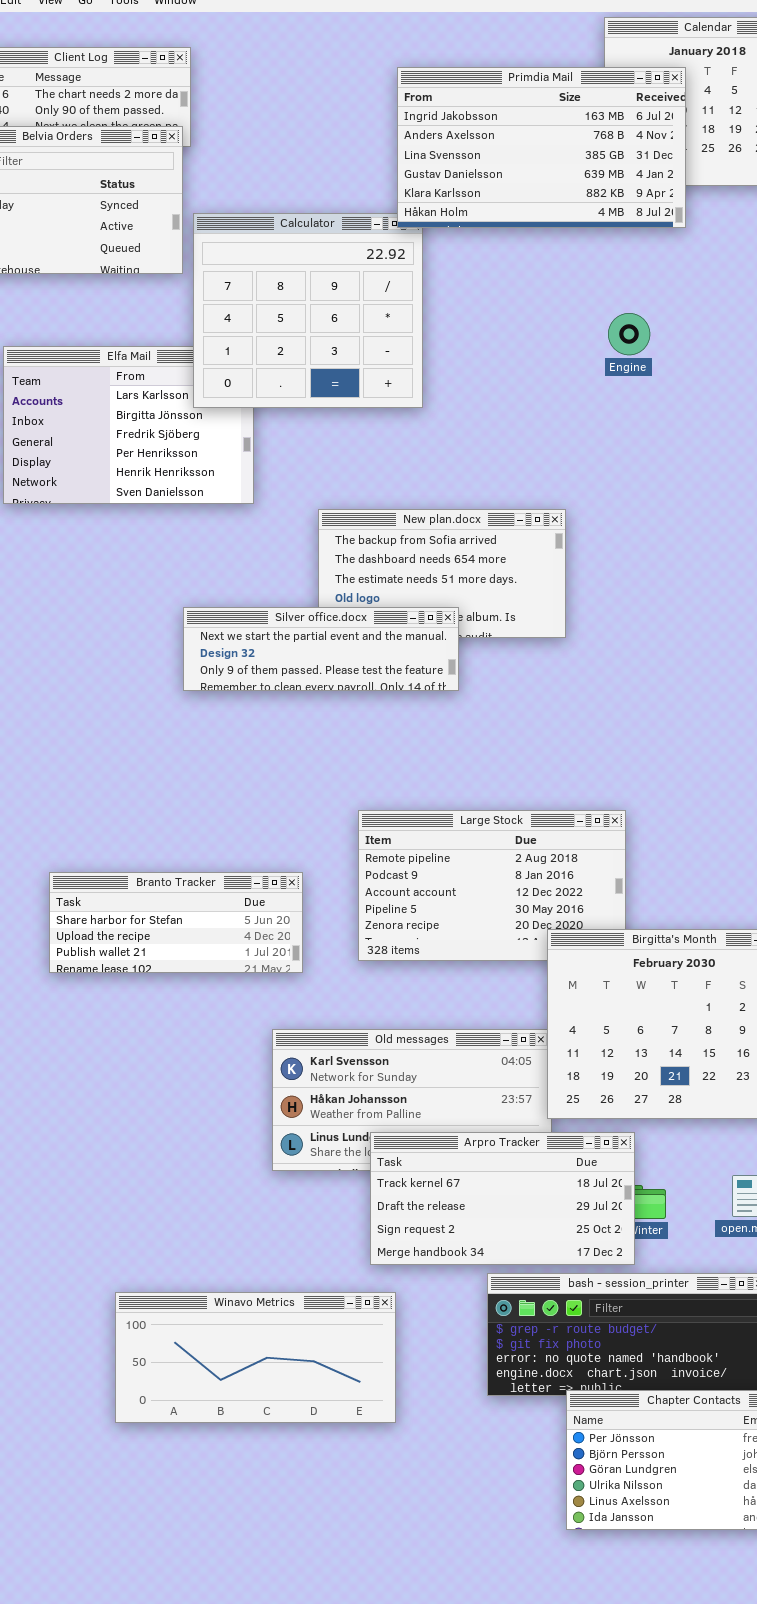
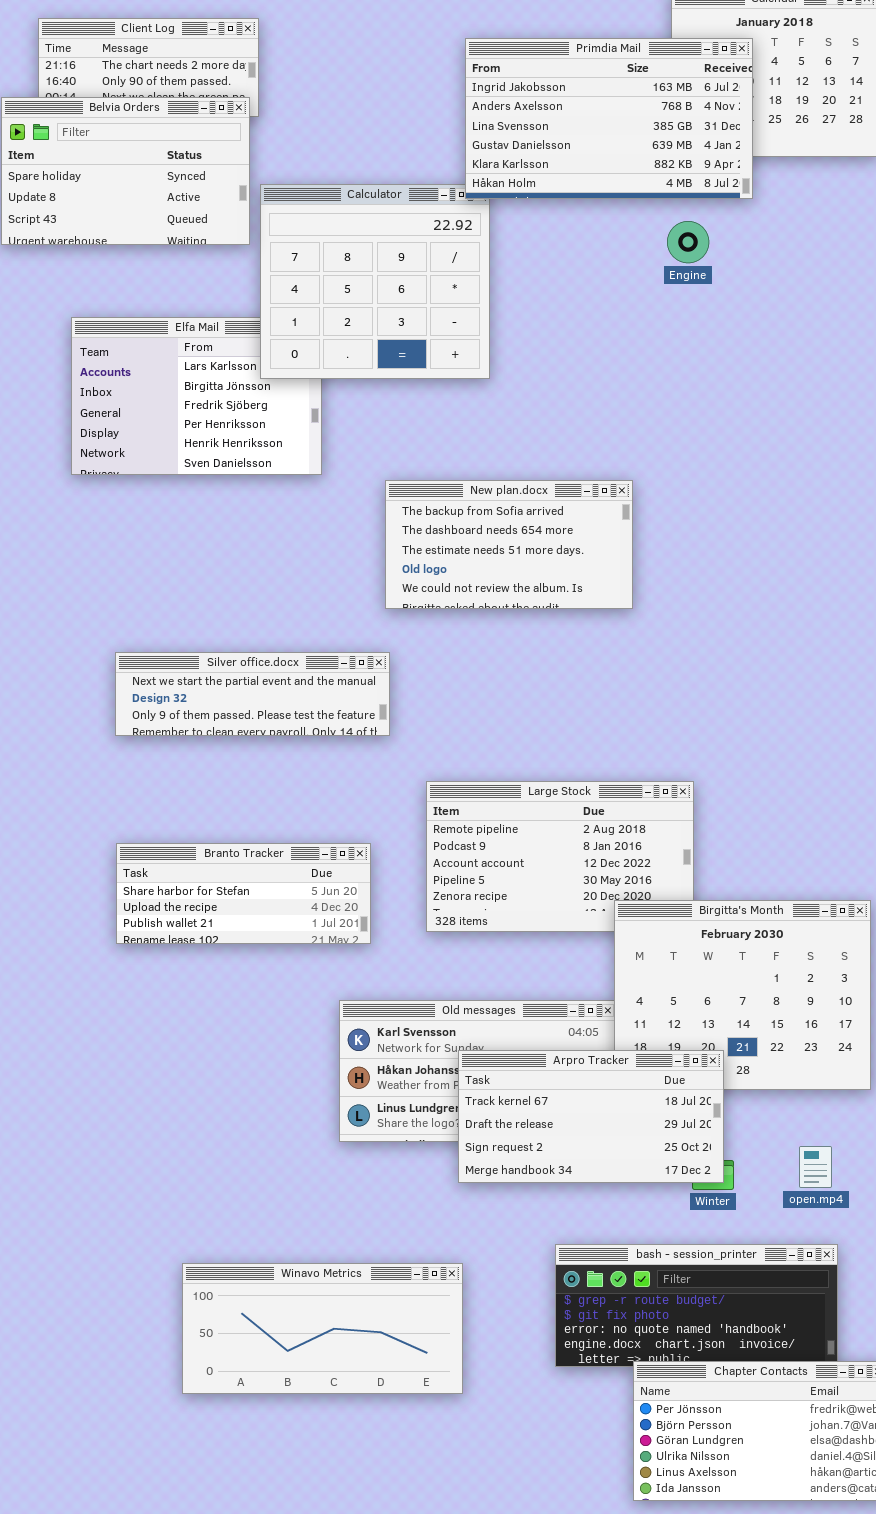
Engine: [608,313,650,355] -> [667,221,709,263], moved
Silver office.docx: [183,607,459,691] -> [115,652,390,736], moved
Arpro Tracker: [370,1132,635,1265] -> [458,1050,724,1183], moved

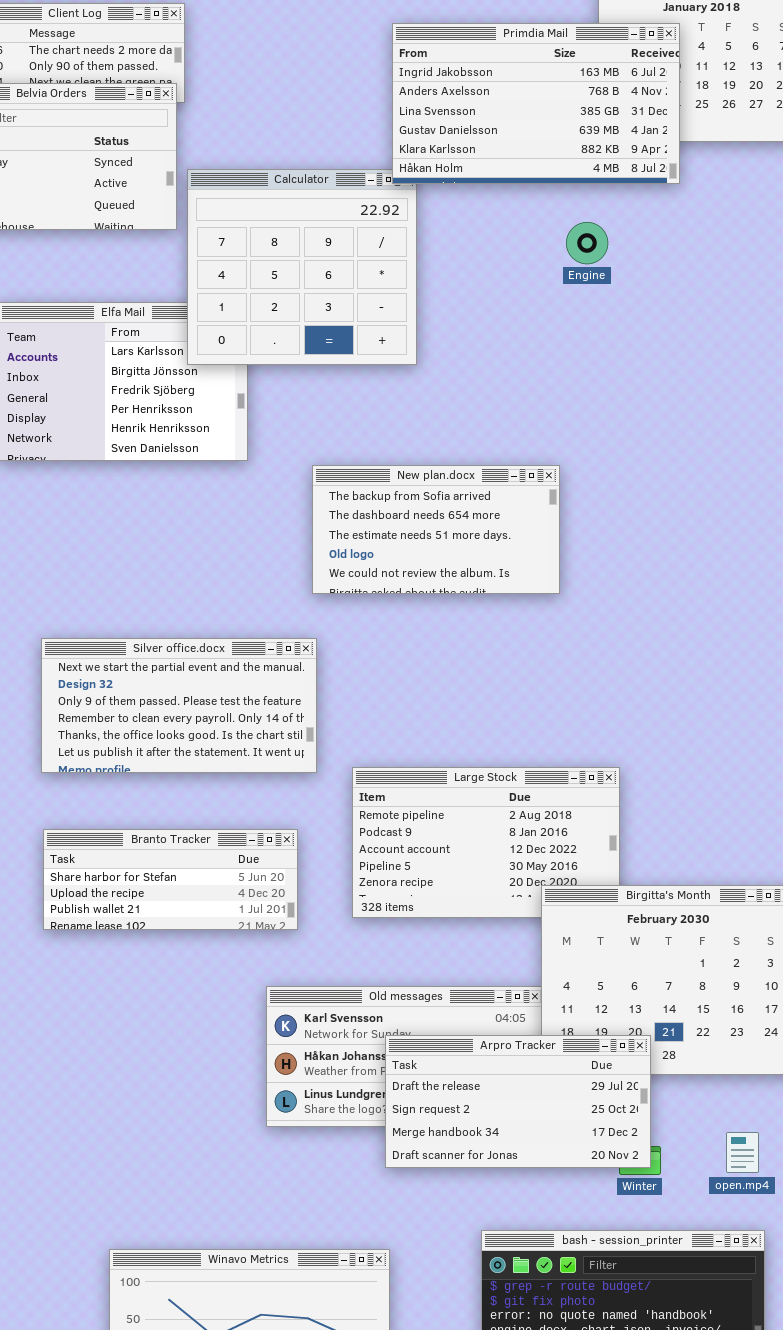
Engine: [667,221,709,263] -> [566,222,608,264], moved
Silver office.docx: [115,652,390,736] -> [41,638,317,773], resized
Arpro Tracker: [458,1050,724,1183] -> [385,1035,651,1168], scrolled down 1 row

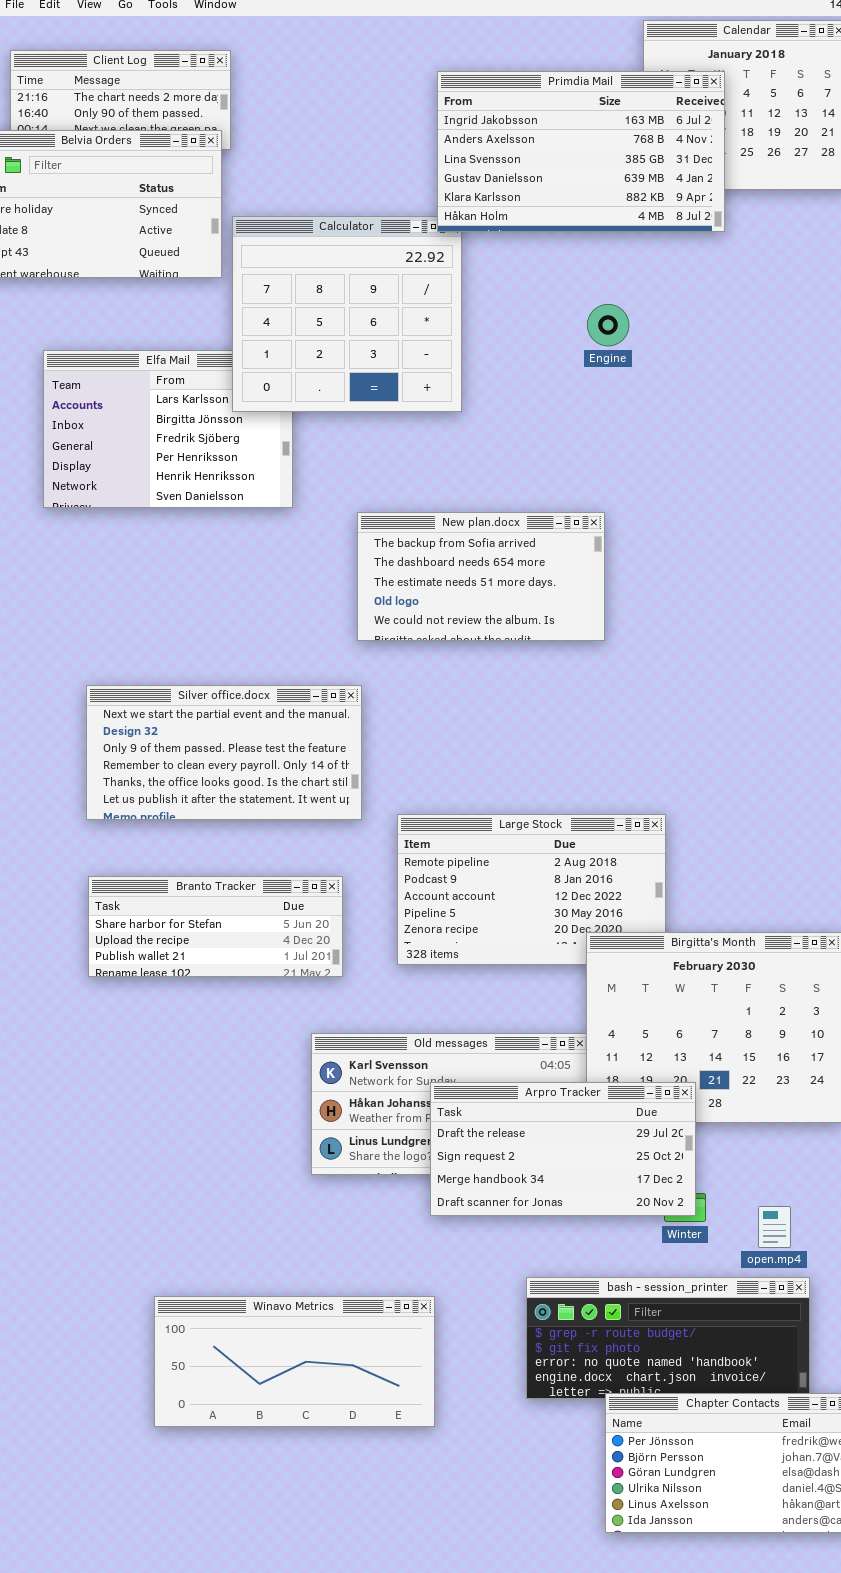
Engine: [566,222,608,264] -> [587,304,629,346], moved
open.mp4: [726,1132,759,1173] -> [758,1206,791,1248], moved

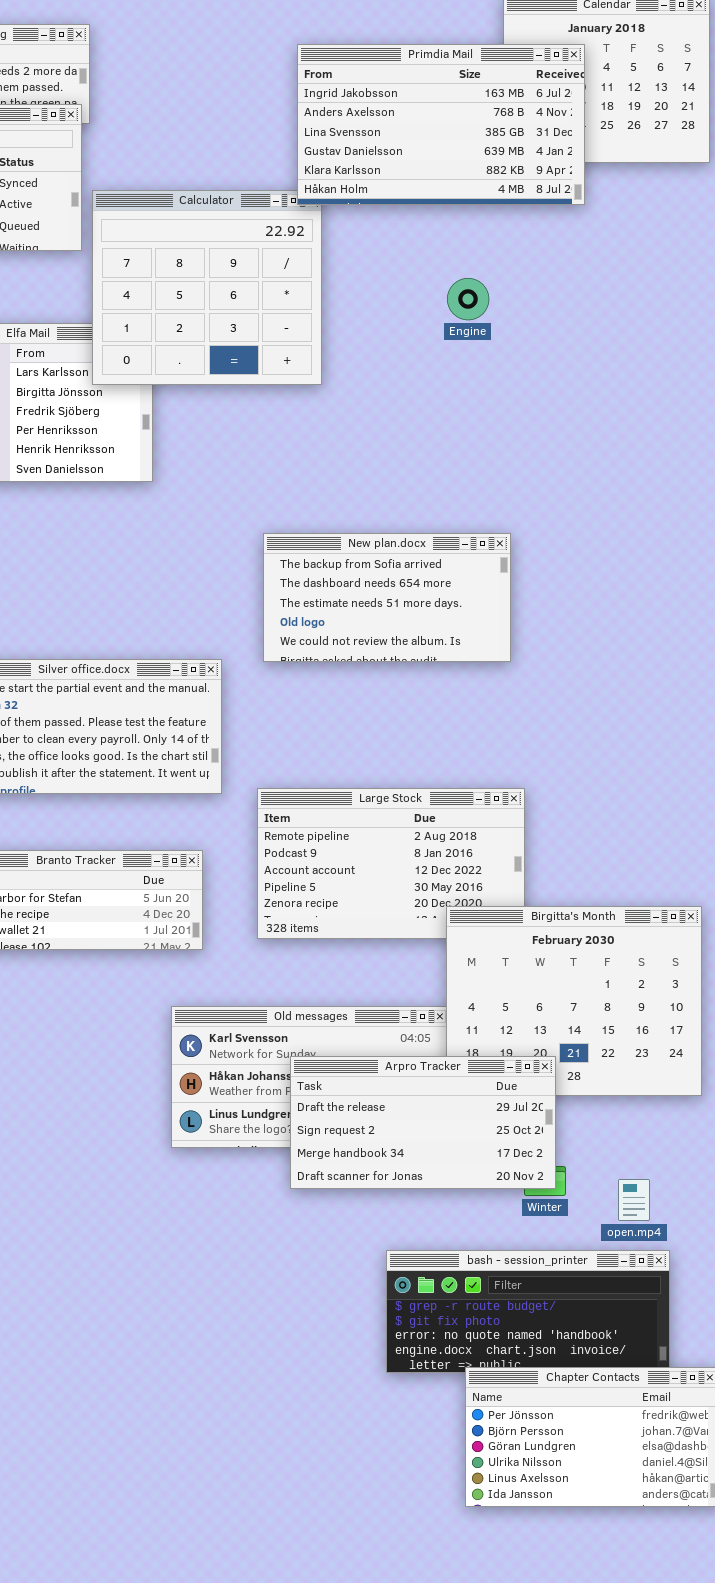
New plan.docx: [357,512,605,641] -> [263,533,511,662], moved
Winavo Metrics: [154,1296,435,1427] -> none, closed

